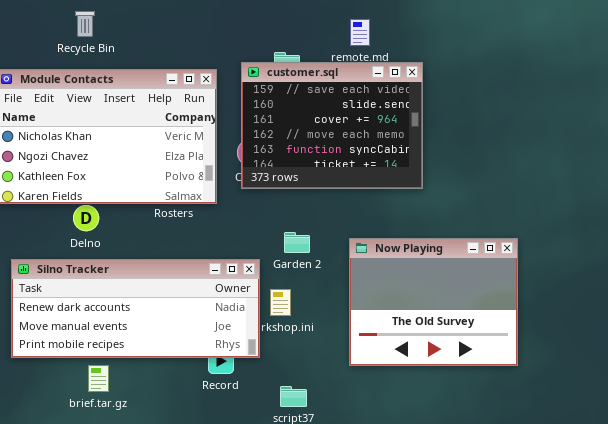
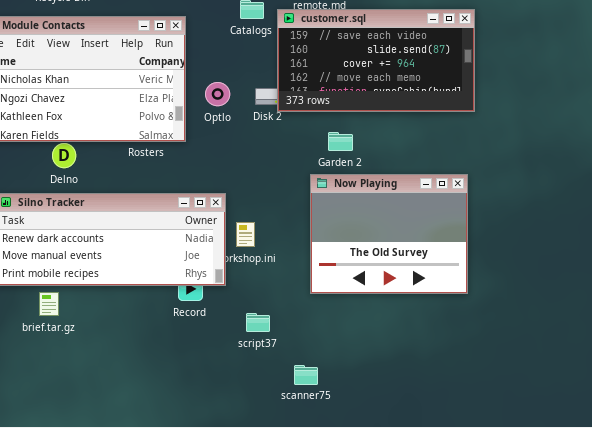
customer.sql: [241,62,423,189] -> [277,9,475,112], moved, resized
Garden 2: [284,232,310,253] -> [328,132,353,151], moved
brief.tar.gz: [88,365,109,392] -> [39,292,59,316], moved

